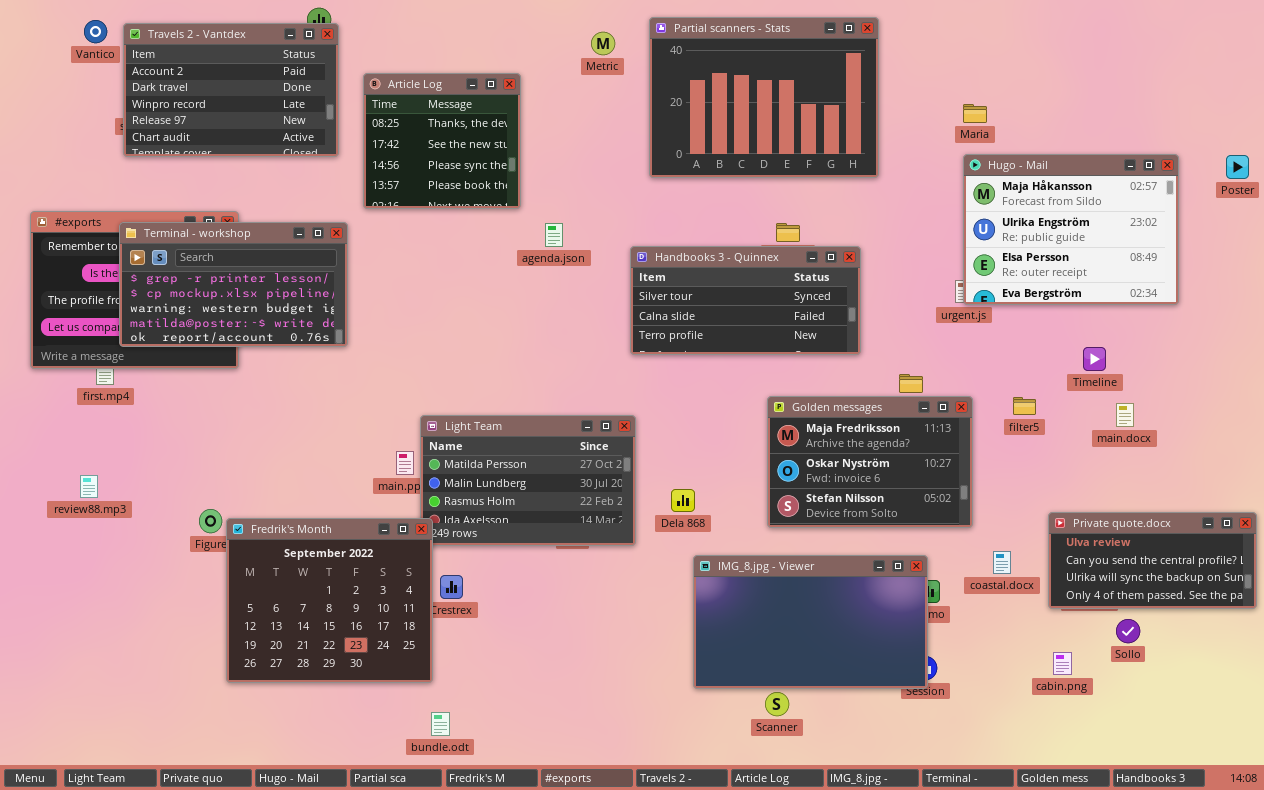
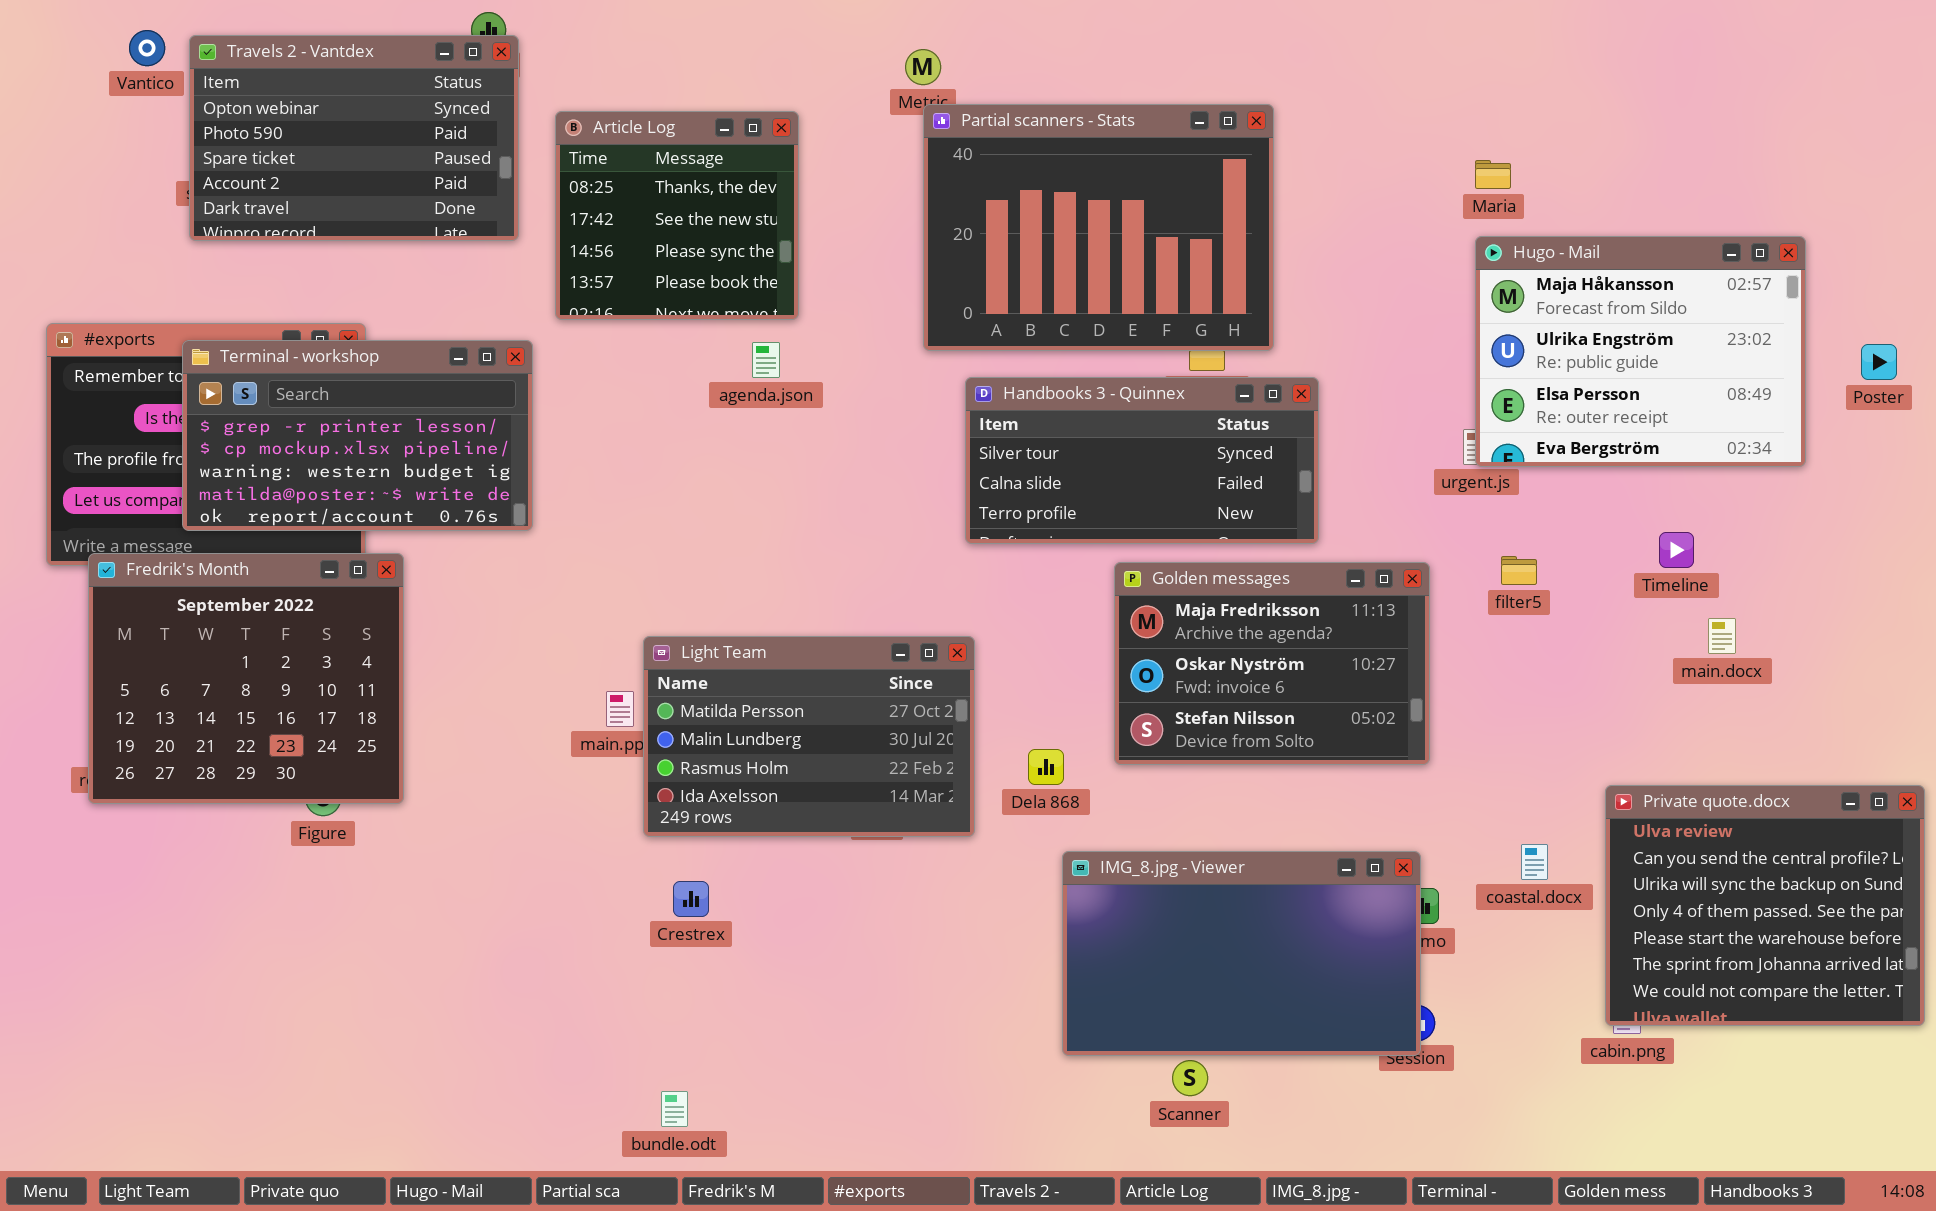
Partial scanners - Stats: [649,17,879,178] -> [923,104,1274,351], moved
Travels 2 - Vantdex: [123,23,339,157] -> [189,35,519,241], scrolled up 3 rows
Poster: [1226,155,1249,179] -> [1861,344,1897,380], moved
agenda.json: [545,223,563,247] -> [752,342,780,378], moved
Golden messages: [767,396,973,528] -> [1114,562,1430,765], moved
filter5: [1013,397,1036,415] -> [1501,556,1537,585], moved
Private quote.docx: [1048,512,1257,609] -> [1605,785,1925,1026], resized
Fredrik's Month: [226,518,433,683] -> [88,553,404,804], moved

